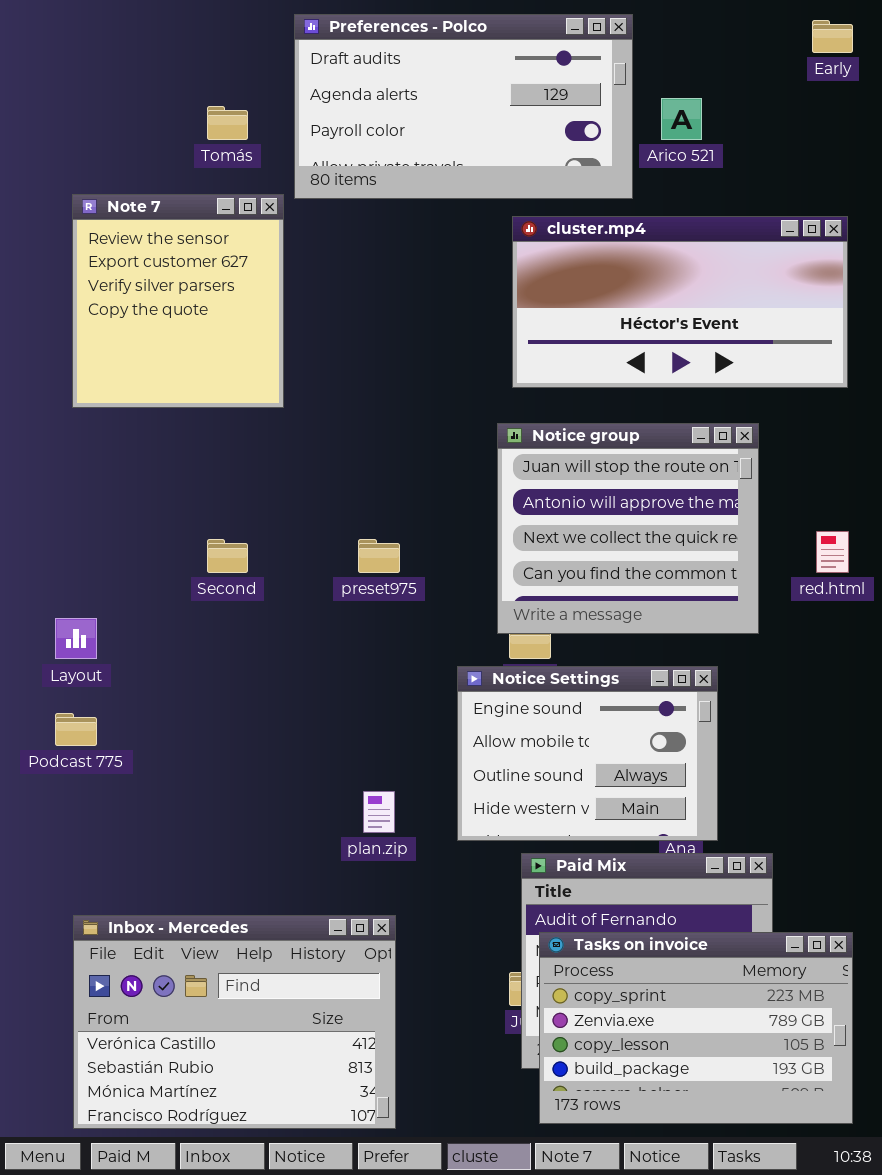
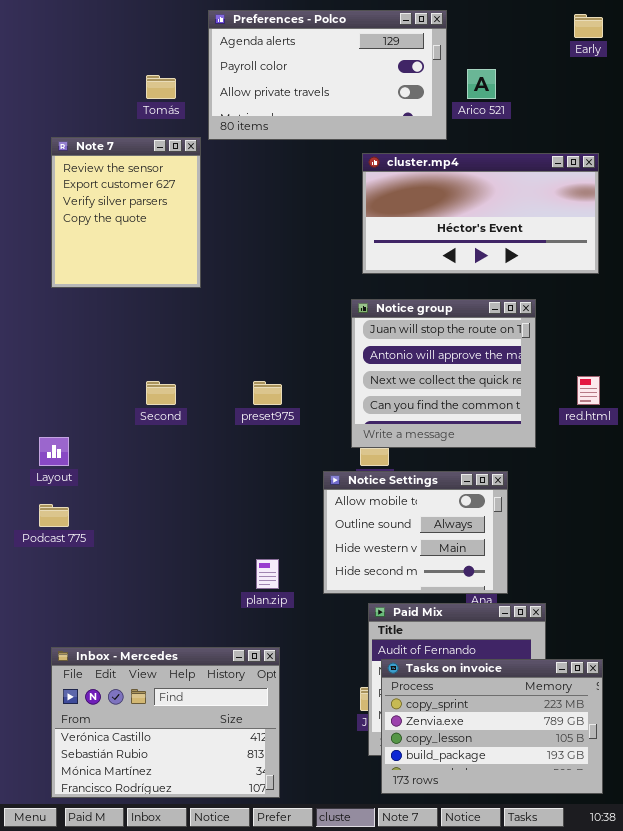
Preferences - Polco: [294,14,633,199] -> [208,10,447,140], scrolled down 1 row
Notice Settings: [457,666,718,841] -> [323,471,508,594], scrolled down 1 row

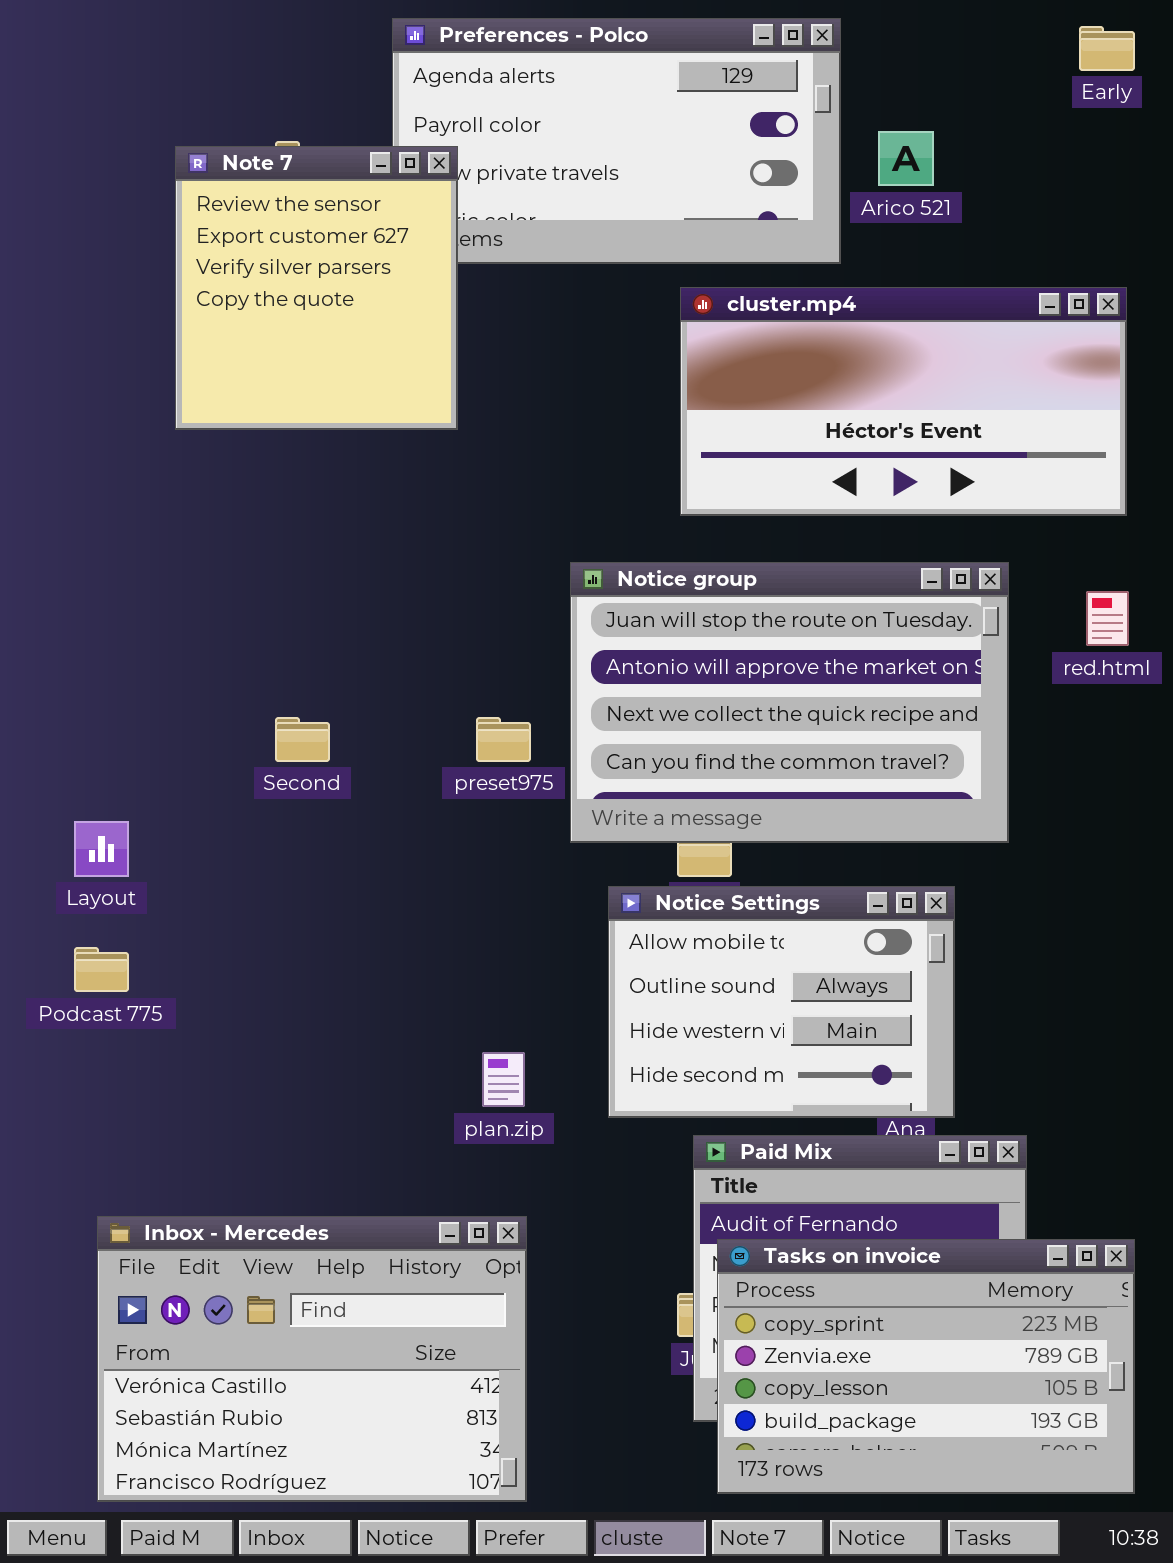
Note 7: [51,137,201,288] -> [175,146,458,430], moved
Notice group: [351,299,536,448] -> [570,562,1009,843], resized
red.html: [577,376,600,405] -> [1086,591,1129,646], moved

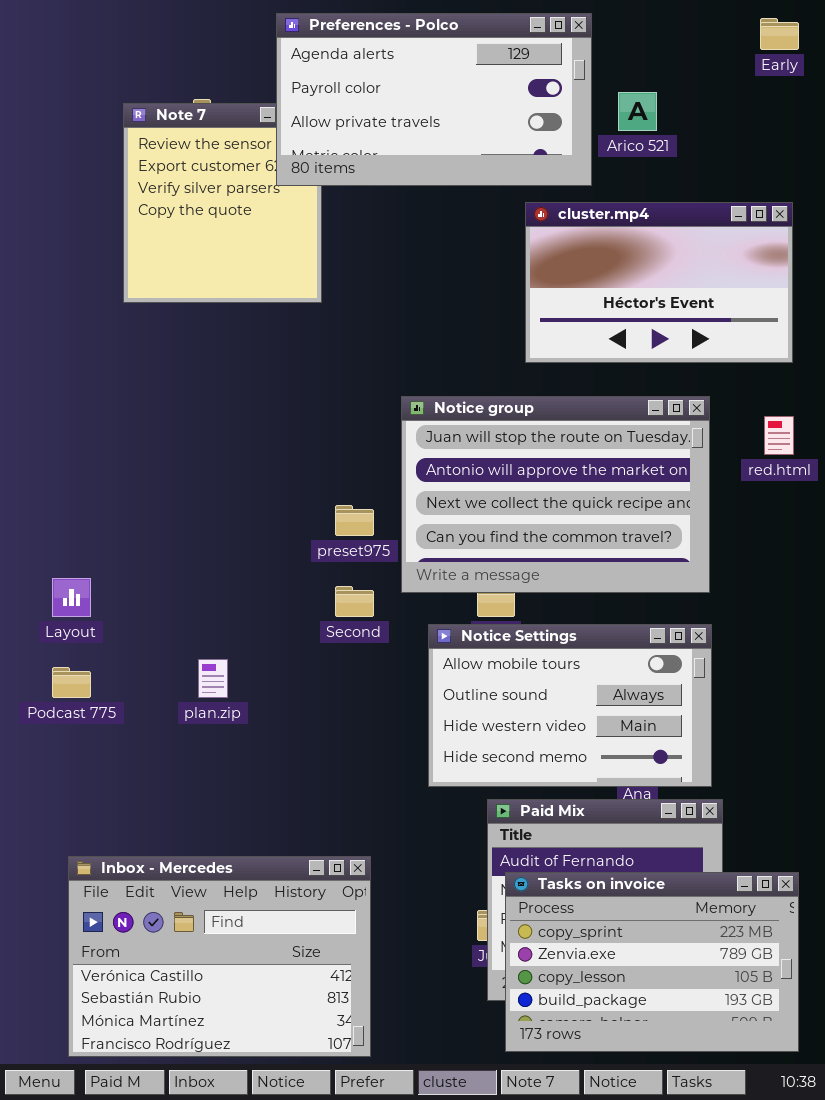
Preferences - Polco: [392,18,841,264] -> [276,13,592,186], raised
cluster.mp4: [680,287,1127,516] -> [525,202,793,363], resized
Second: [275,717,330,762] -> [335,586,374,617], moved
Notice Settings: [608,886,955,1118] -> [428,624,712,787], resized
plan.zip: [482,1052,525,1107] -> [198,659,228,698], moved

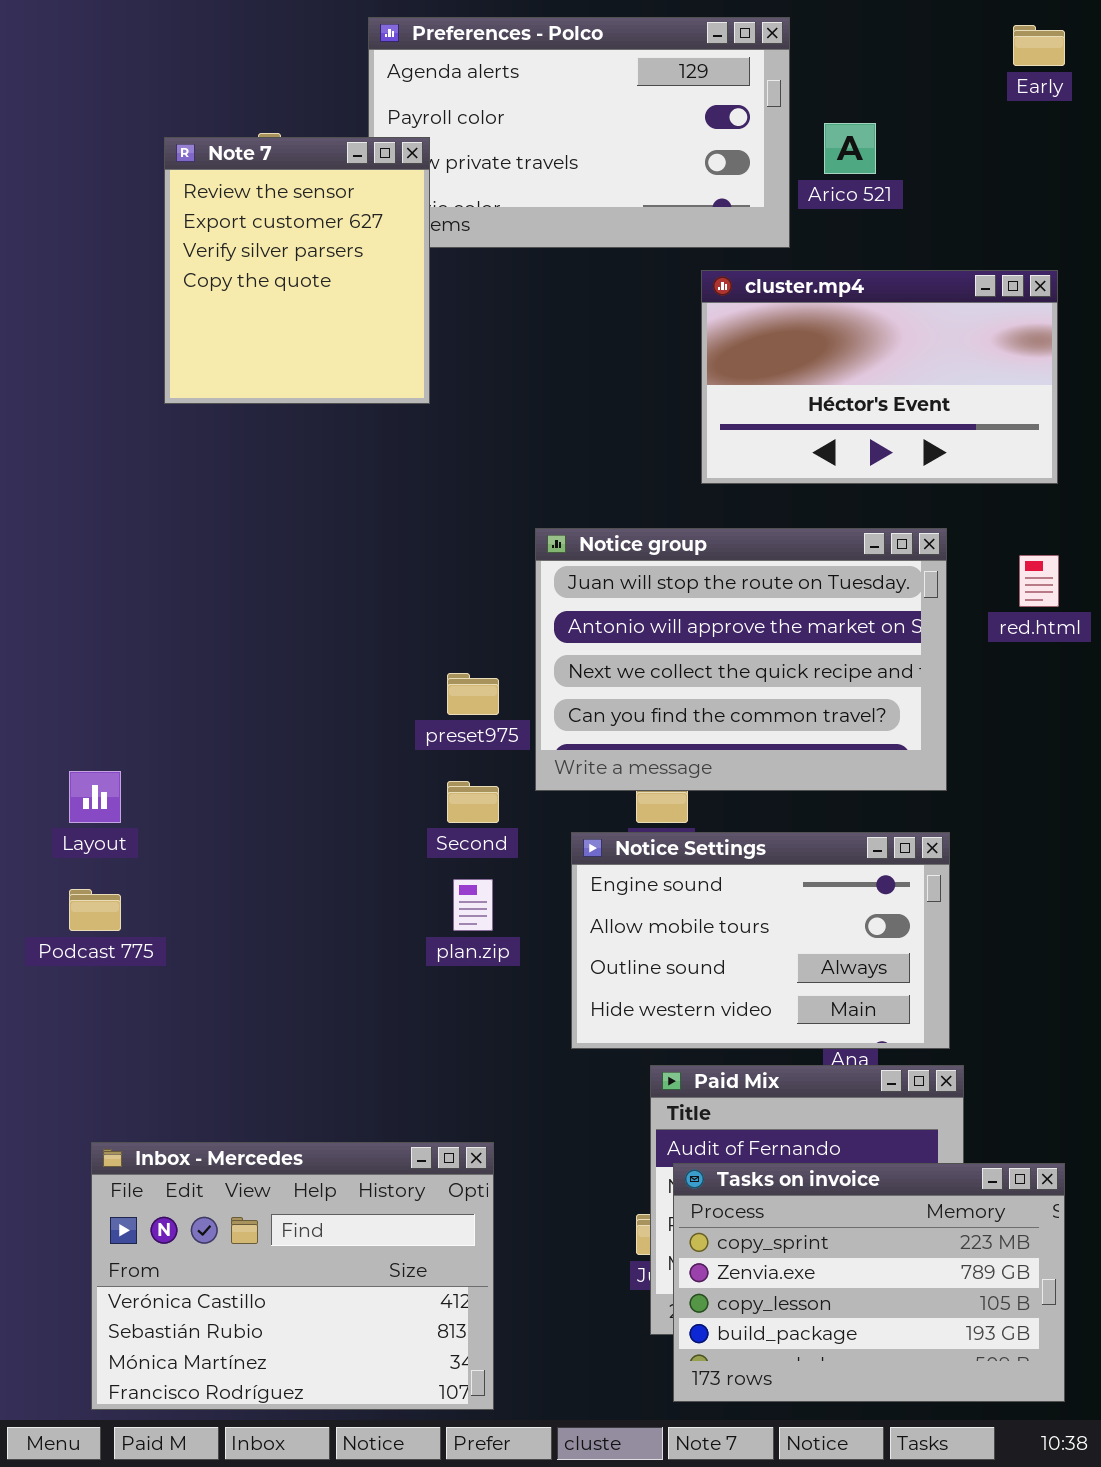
Note 7: [123,103,322,303] -> [164,137,430,404], raised
Notice Settings: [428,624,712,787] -> [571,832,950,1049], scrolled up 1 row
plan.zip: [198,659,228,698] -> [453,879,493,931], moved

